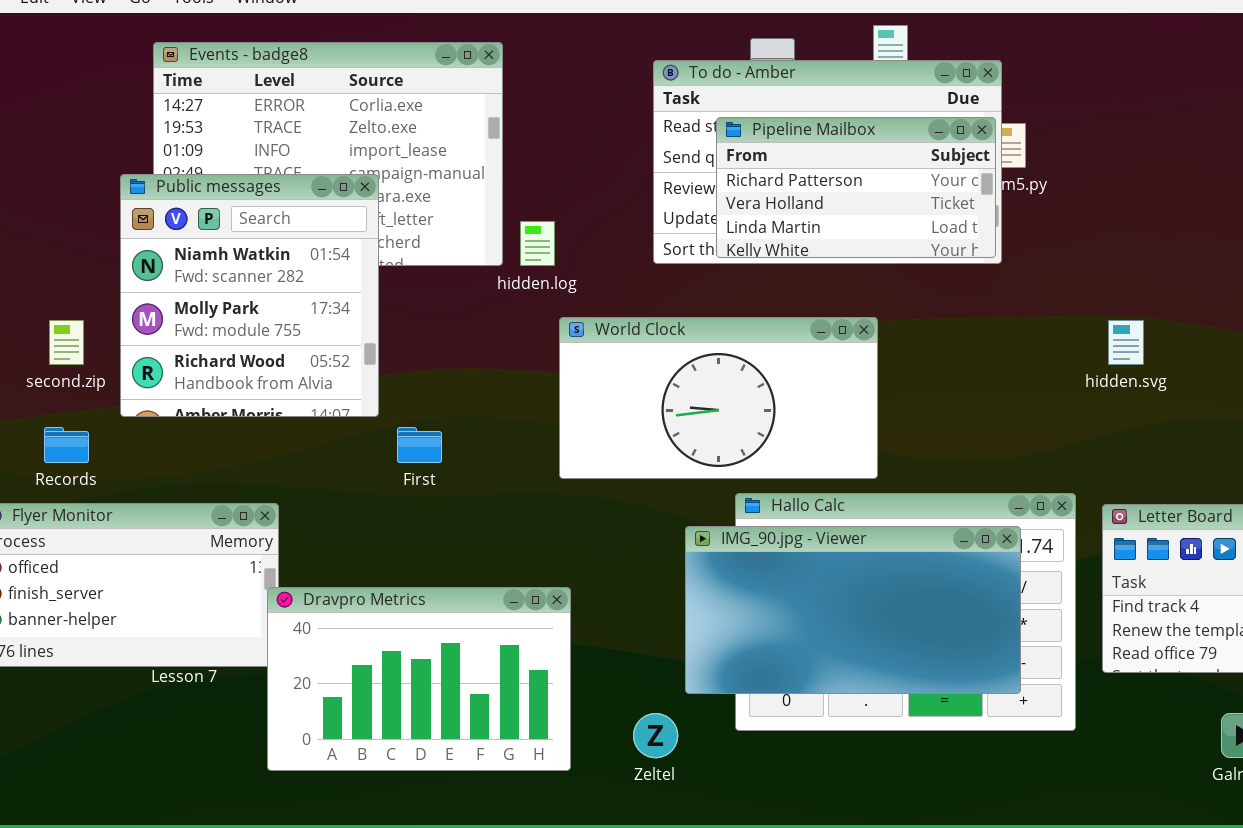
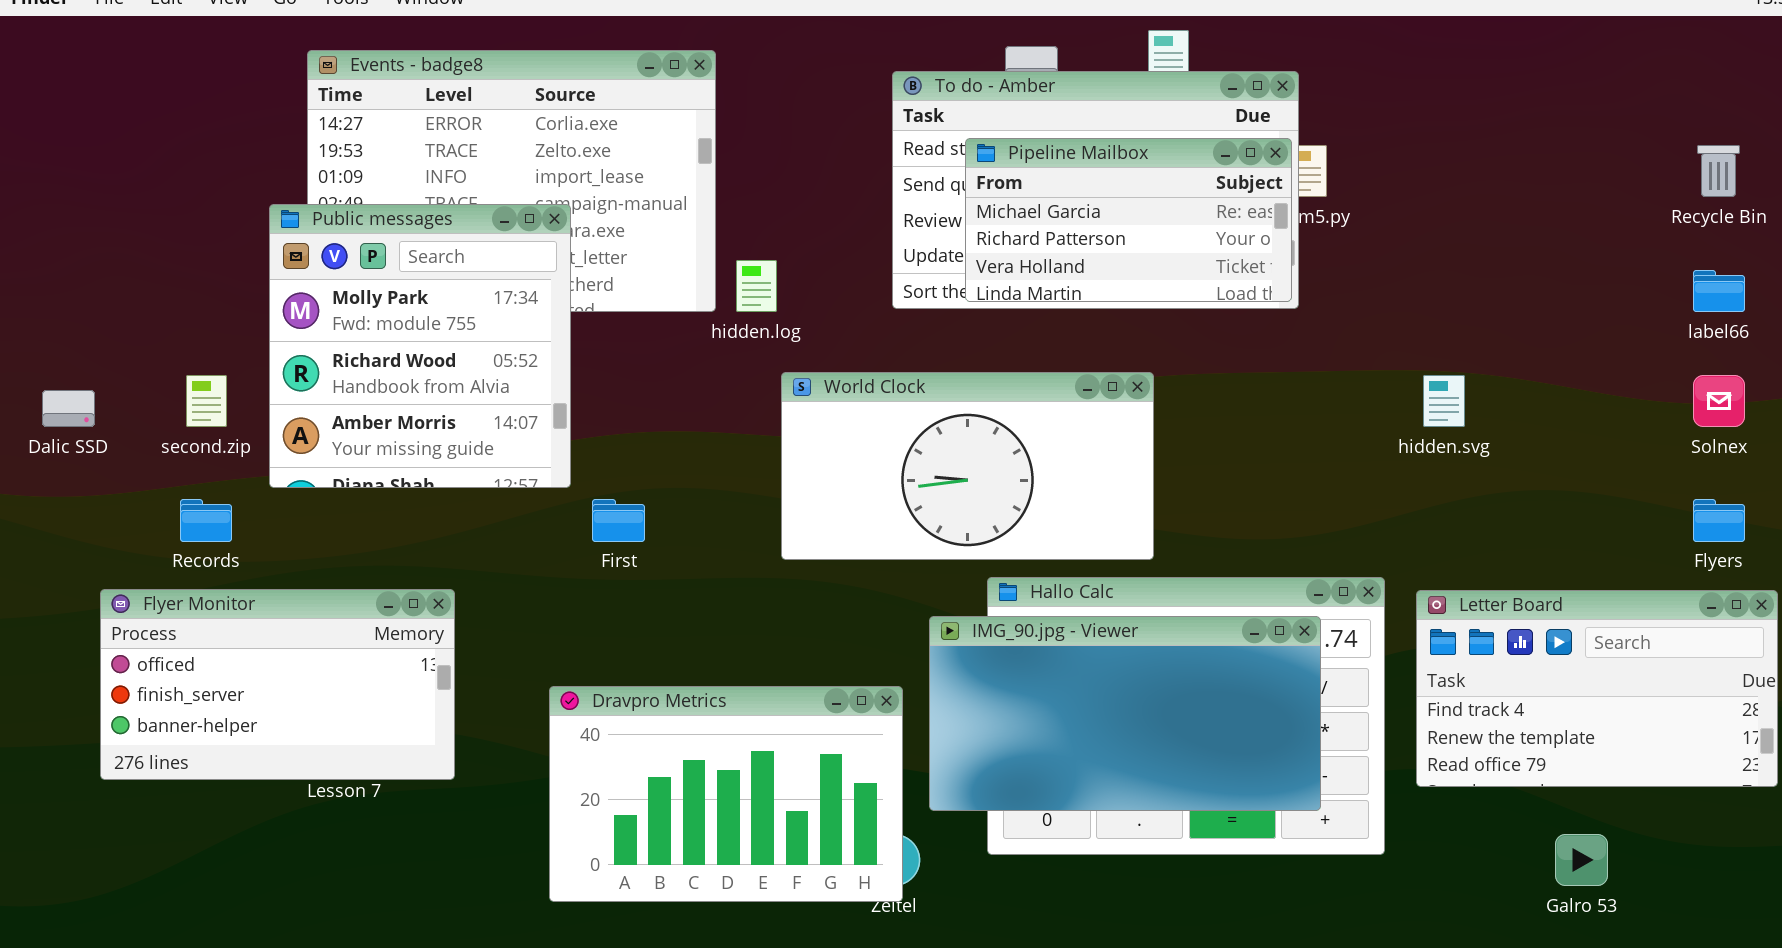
Pipeline Mailbox: [716,117,996,258] -> [965,138,1292,302], scrolled up 1 row
Public messages: [120,174,379,417] -> [269,204,571,488], scrolled down 1 row
Dravpro Metrics: [267,587,571,771] -> [549,686,903,902], moved

